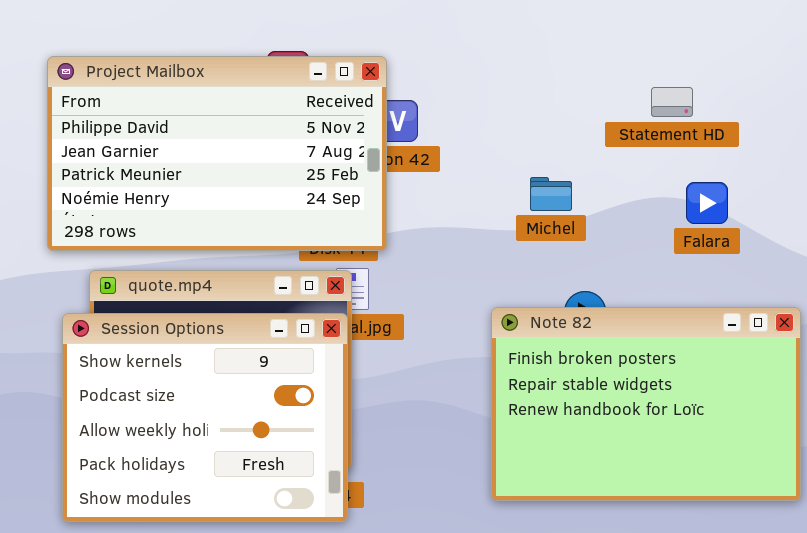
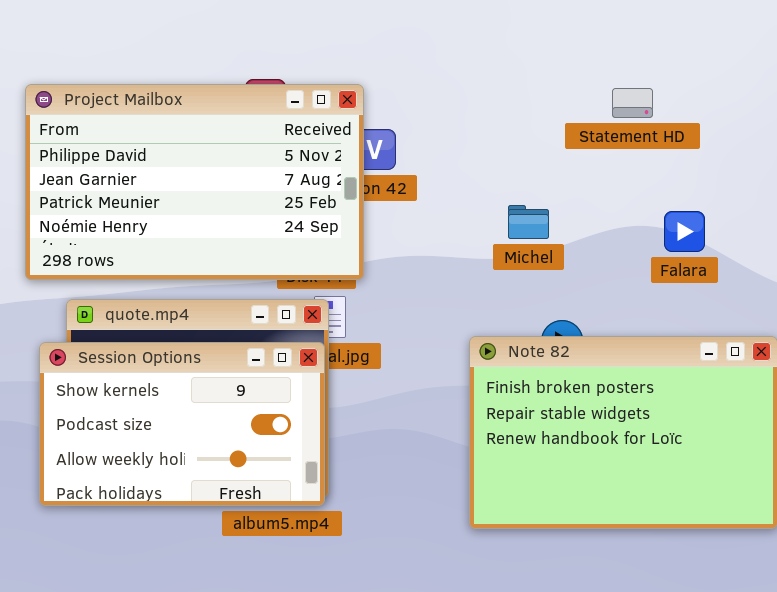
Statement HD: [651,87,693,117] -> [612,88,653,118], moved
Session Options: [62,313,348,522] -> [39,342,325,506], resized

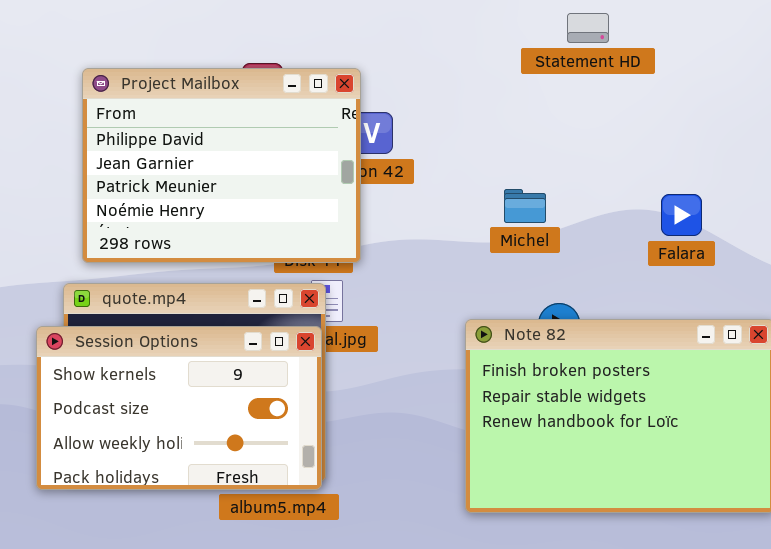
Project Mailbox: [25,84,364,280] -> [82,68,361,263], resized
Statement HD: [612,88,653,118] -> [567,13,609,43], moved

